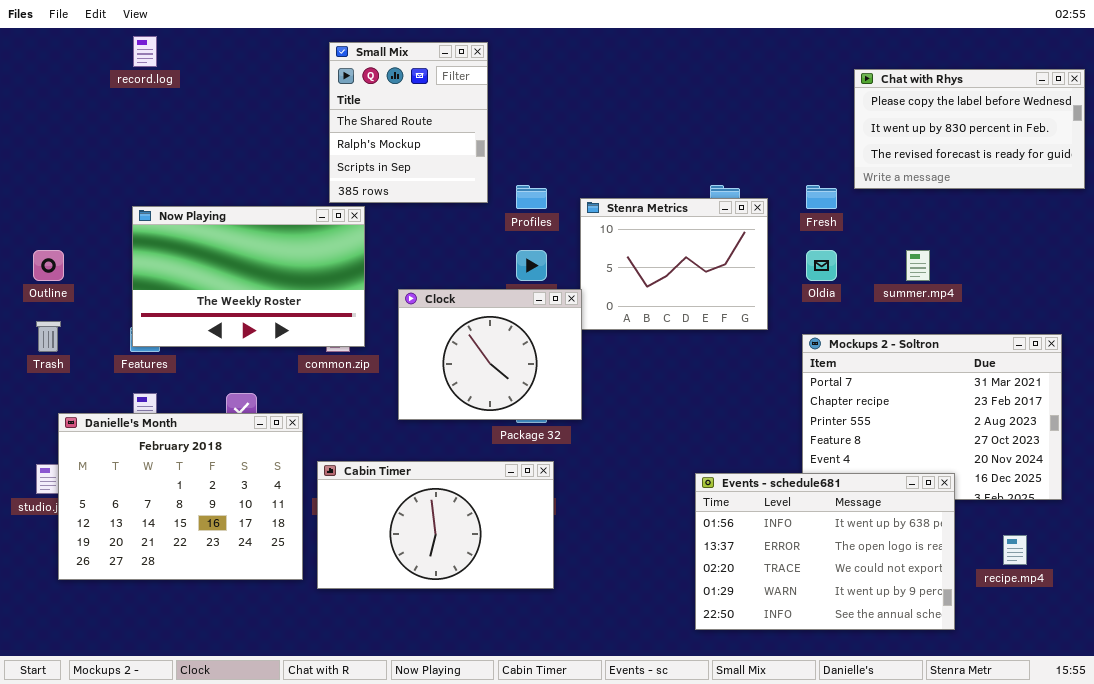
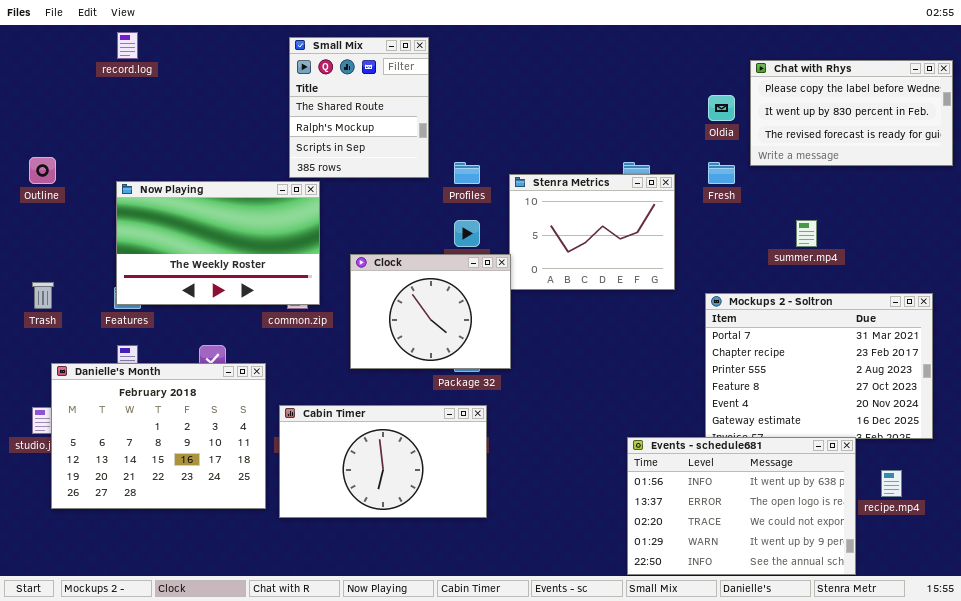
Outline: [33,250,64,281] -> [29,157,56,184], moved
Oldia: [806,250,837,281] -> [708,95,735,121], moved
Events - schedule681: [695,473,955,630] -> [627,437,856,575], moved

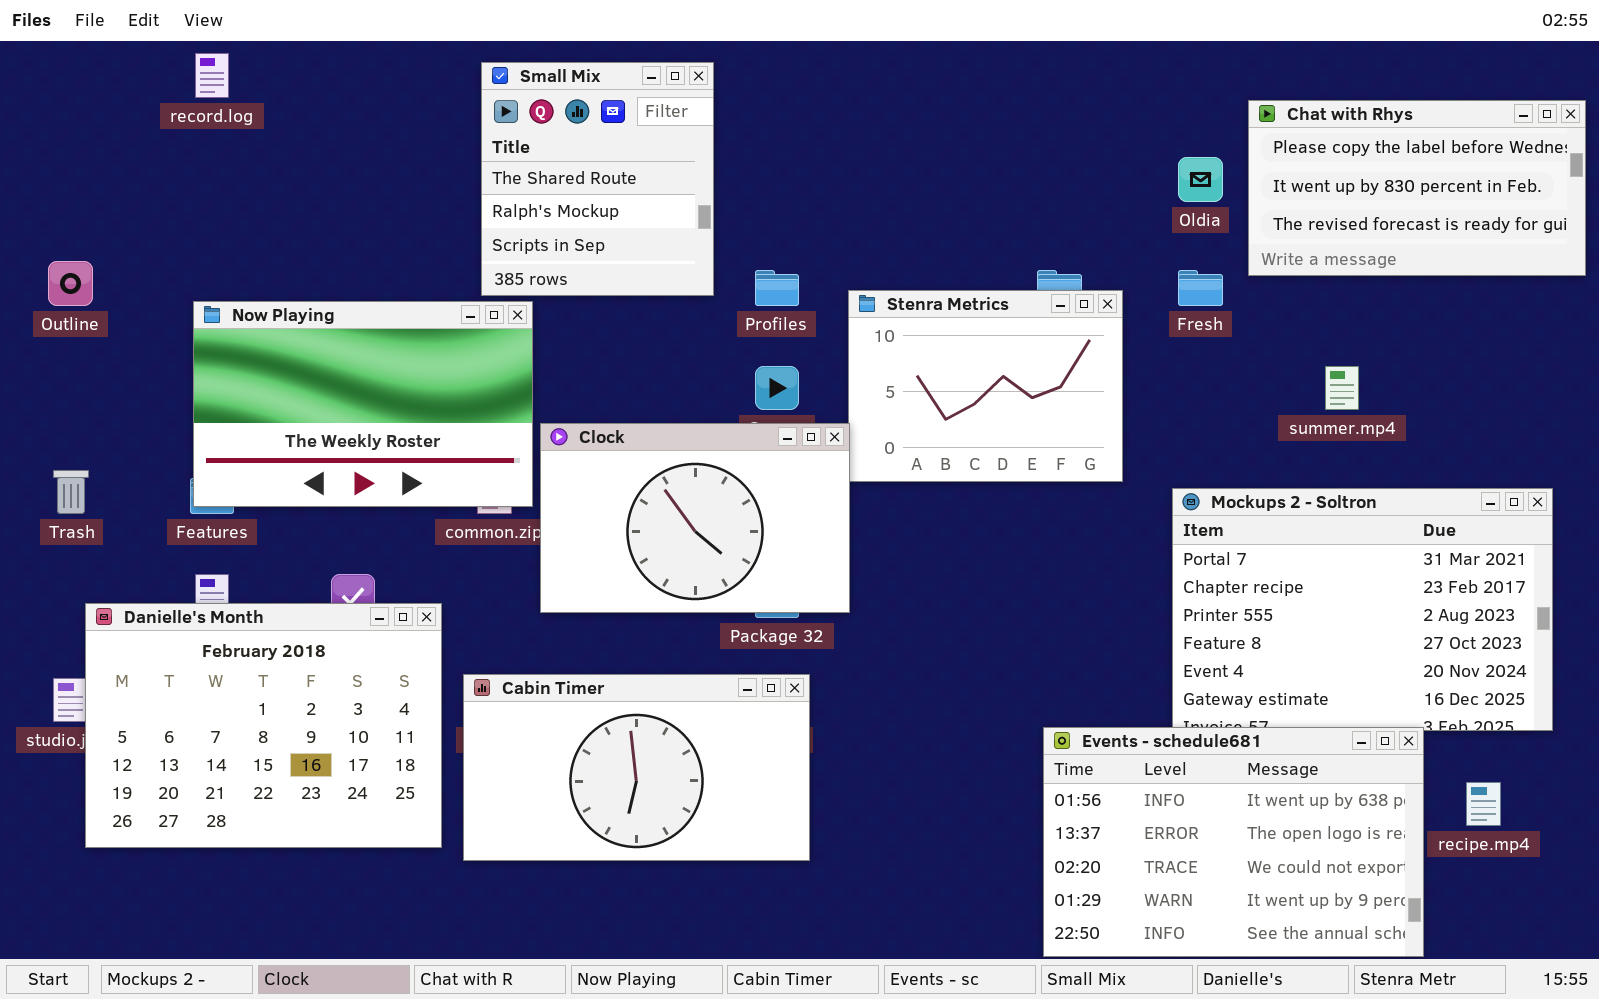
Clock: [350,254,511,369] -> [540,423,850,613], resized

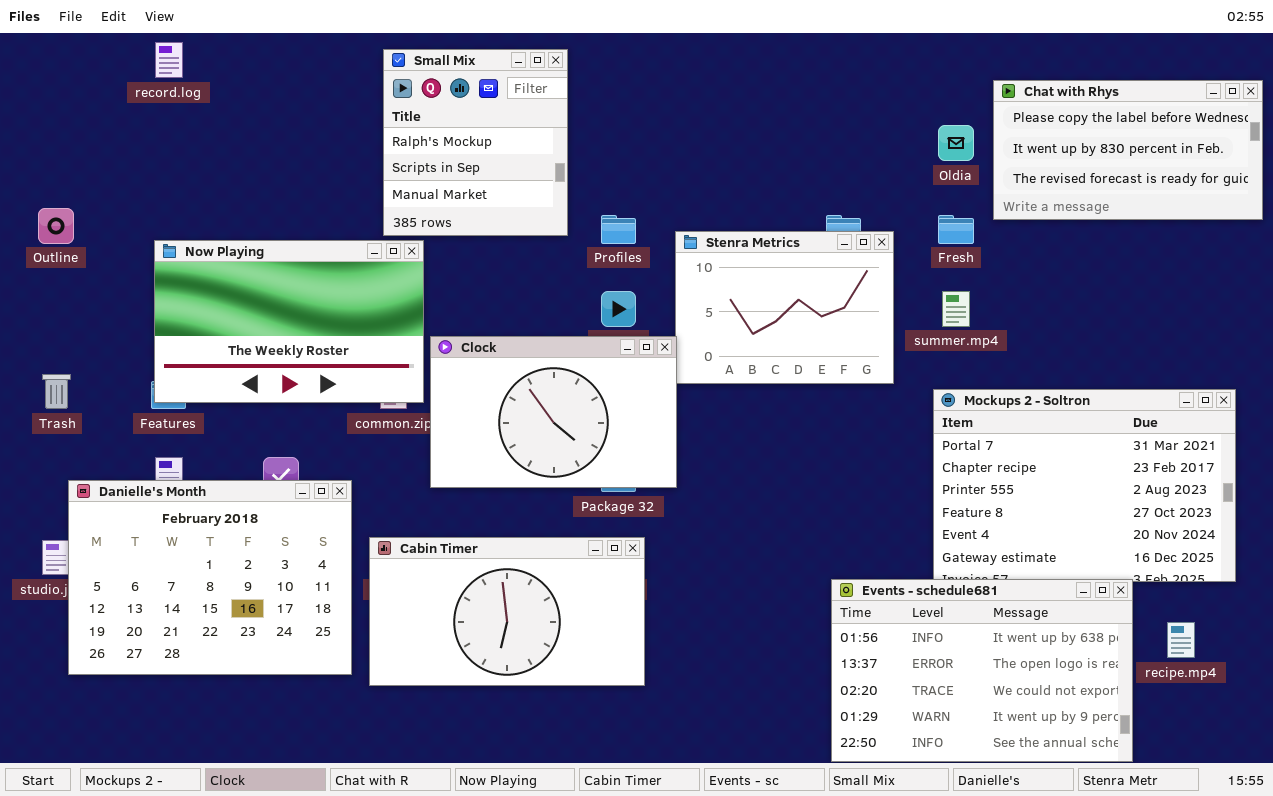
Small Mix: [481,62,714,296] -> [383,49,568,236], scrolled down 1 row
summer.mp4: [1325,366,1359,410] -> [942,291,970,327], moved

